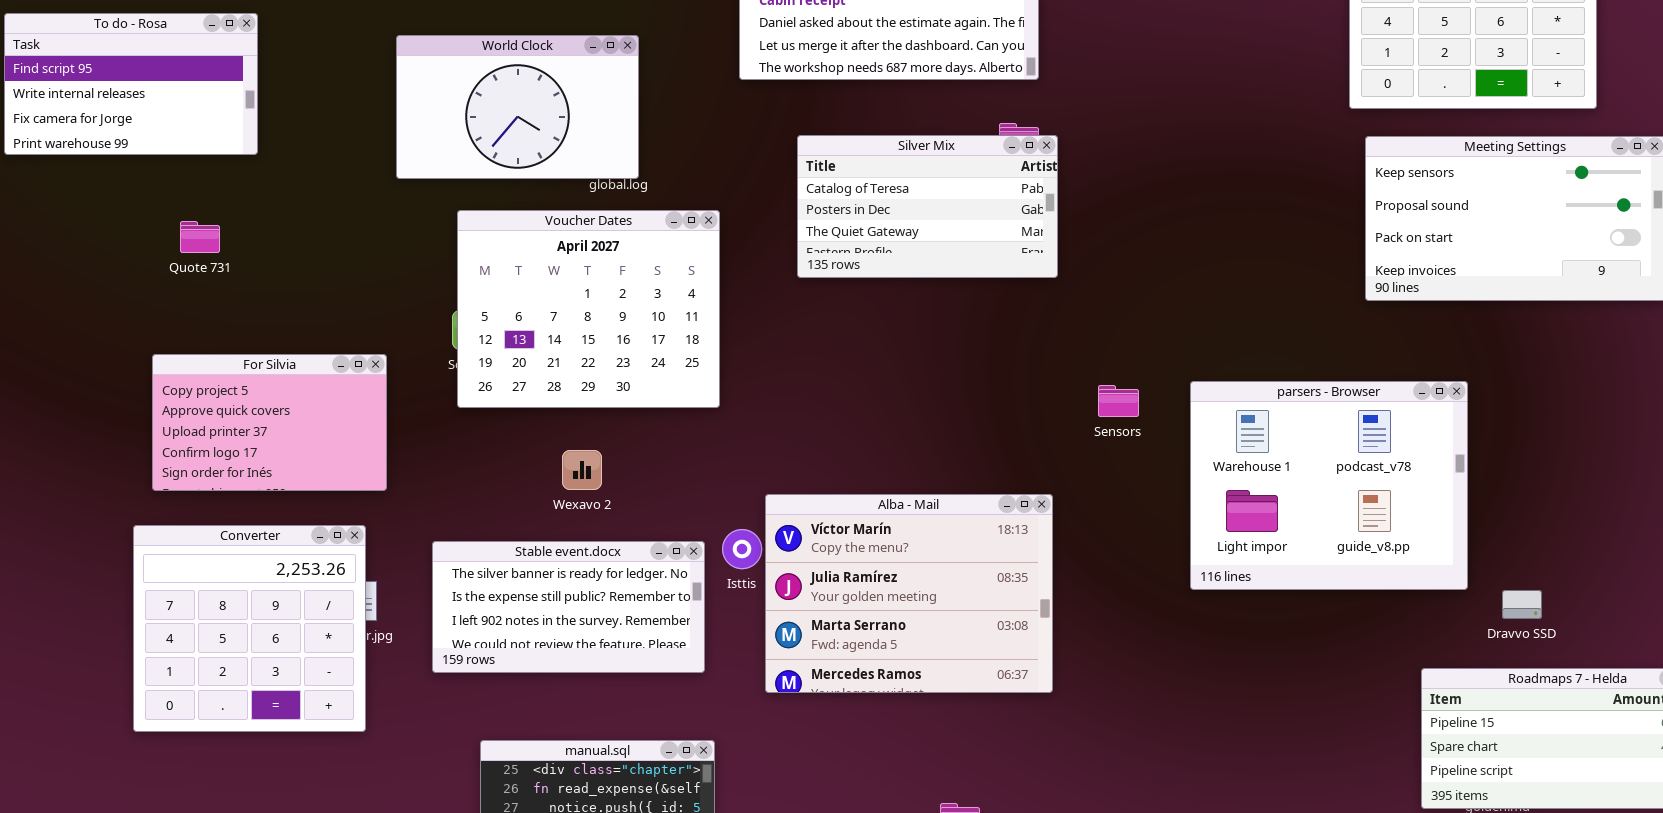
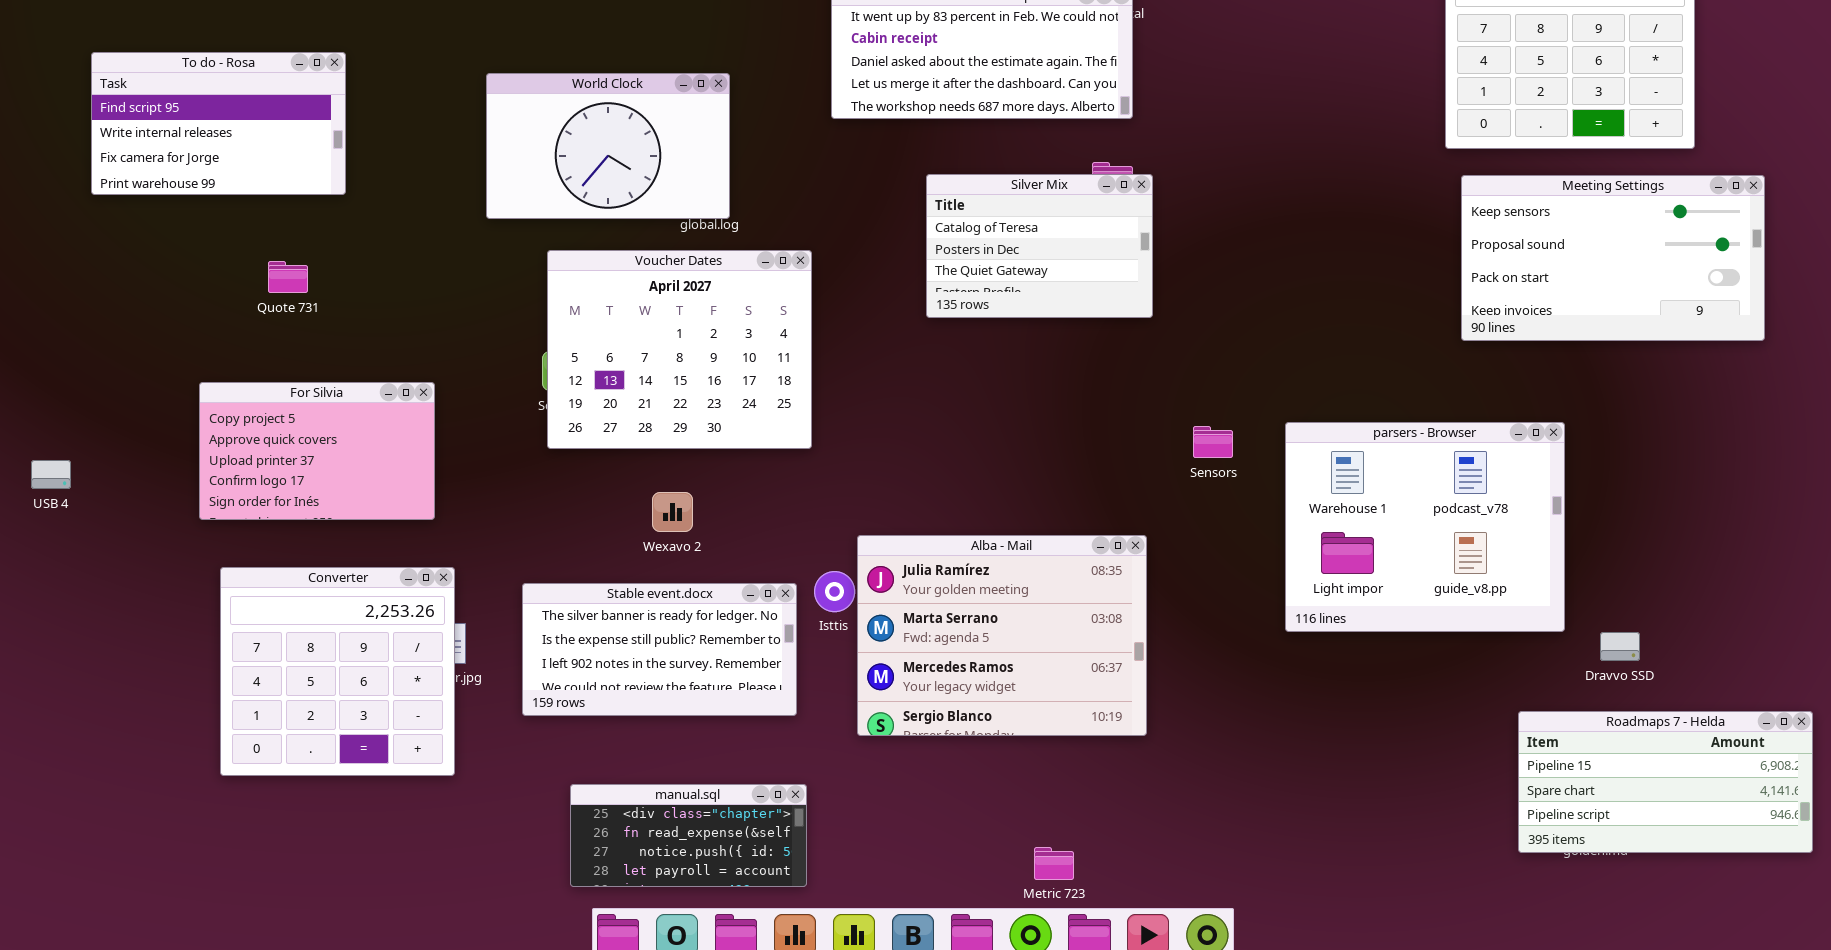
Silver Mix: [797,135,1058,278] -> [926,174,1153,318], resized
For Silvia: [152,354,387,491] -> [199,382,435,520], moved
Alba - Mail: [765,494,1053,693] -> [857,535,1147,736], scrolled down 1 row

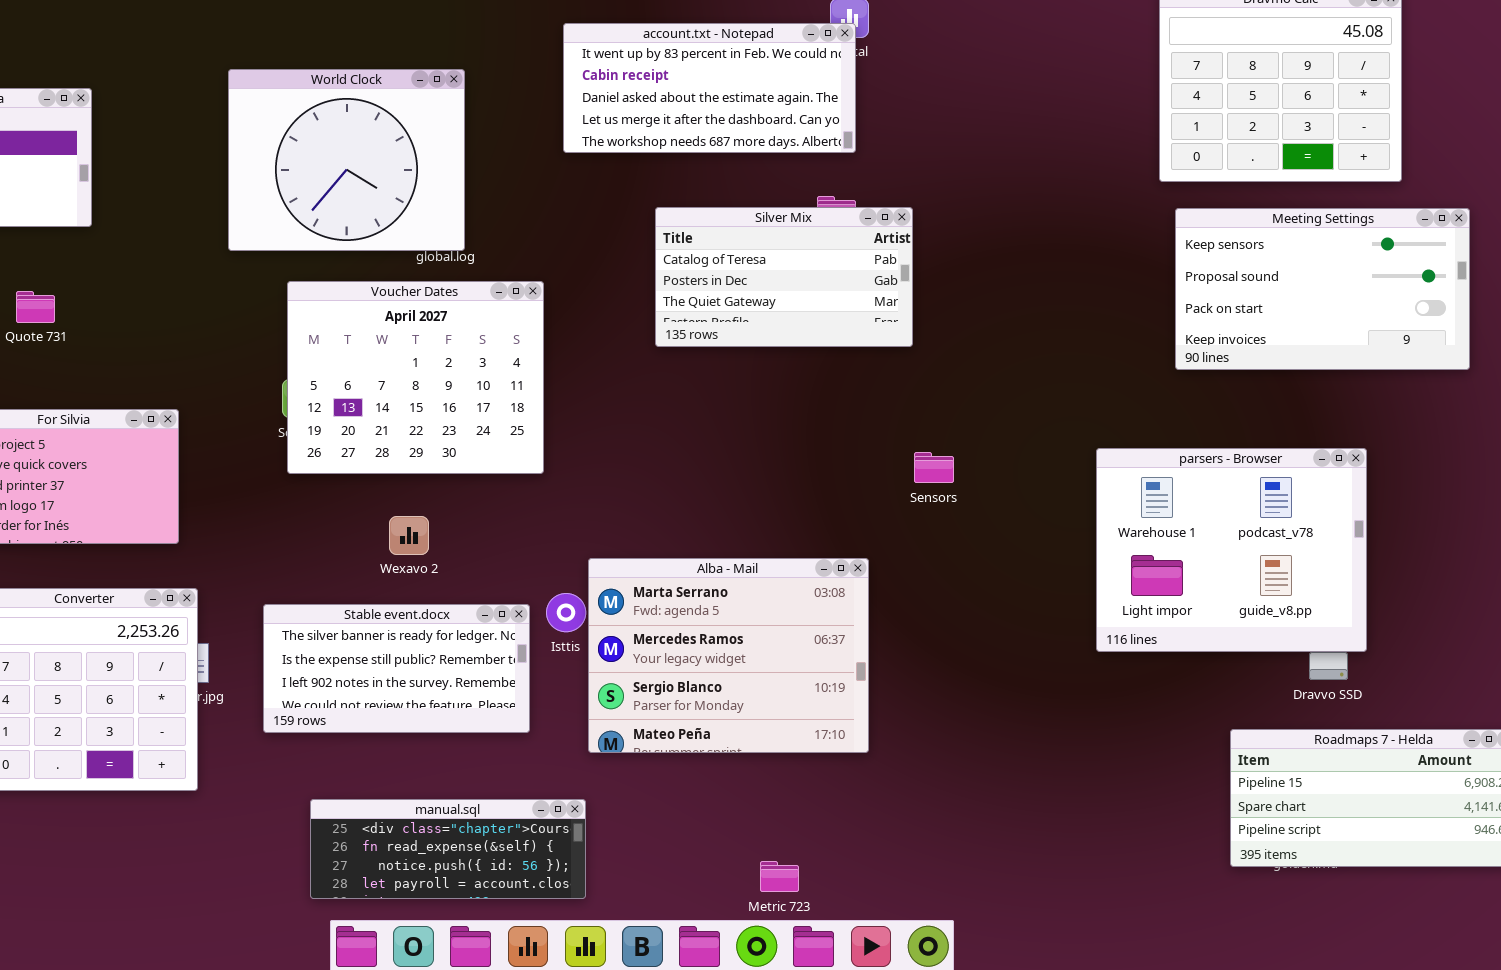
World Clock: [486,73,730,219] -> [228,69,465,251], resized
Silver Mix: [926,174,1153,318] -> [655,207,913,347], resized
parsers - Browser: [1285,422,1565,632] -> [1096,448,1367,652], moved
Alba - Mail: [857,535,1147,736] -> [588,558,869,753], scrolled down 1 row
manual.sql: [570,784,807,887] -> [310,799,586,899], resized

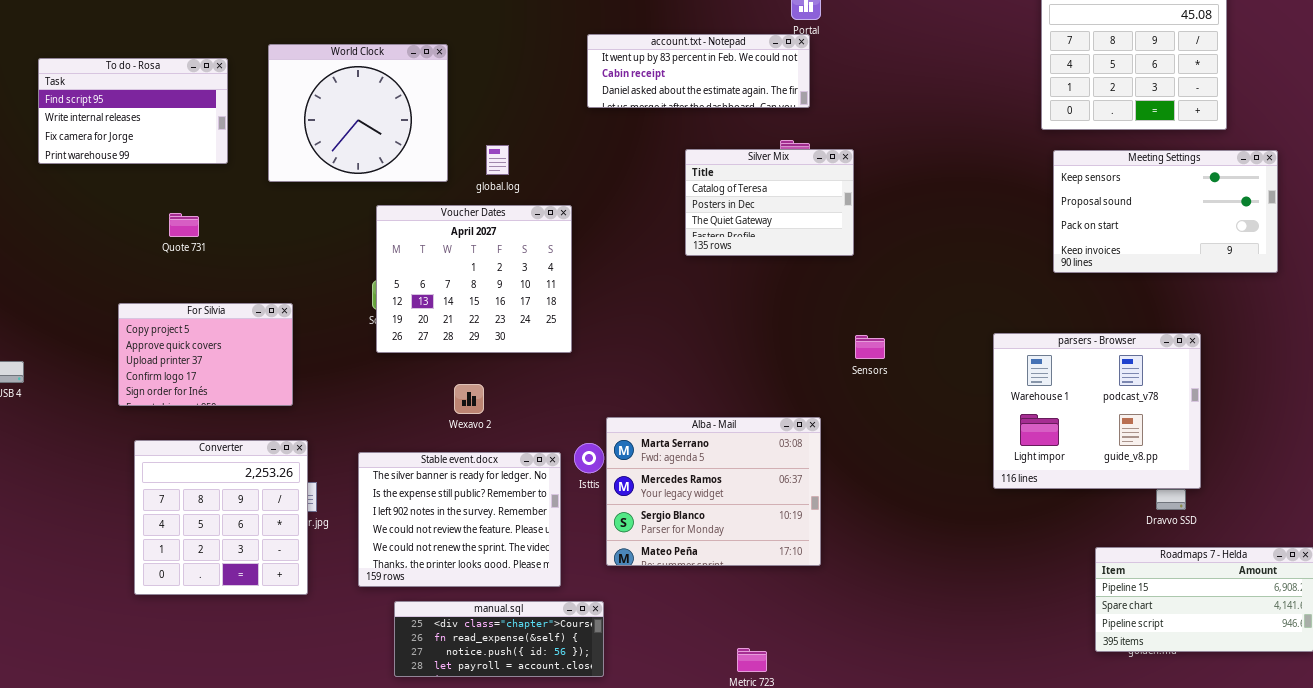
account.txt - Notepad: [563,23,856,153] -> [587,34,810,108], resized
World Clock: [228,69,465,251] -> [268,44,448,182], moved
Silver Mix: [655,207,913,347] -> [685,149,854,256], resized
Stable event.docx: [263,604,530,733] -> [358,452,561,587], resized

